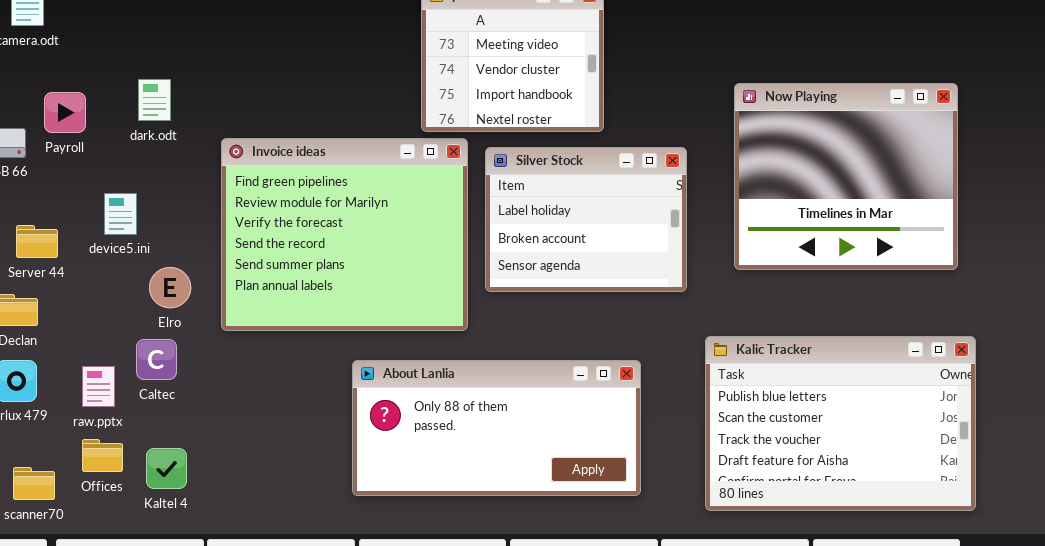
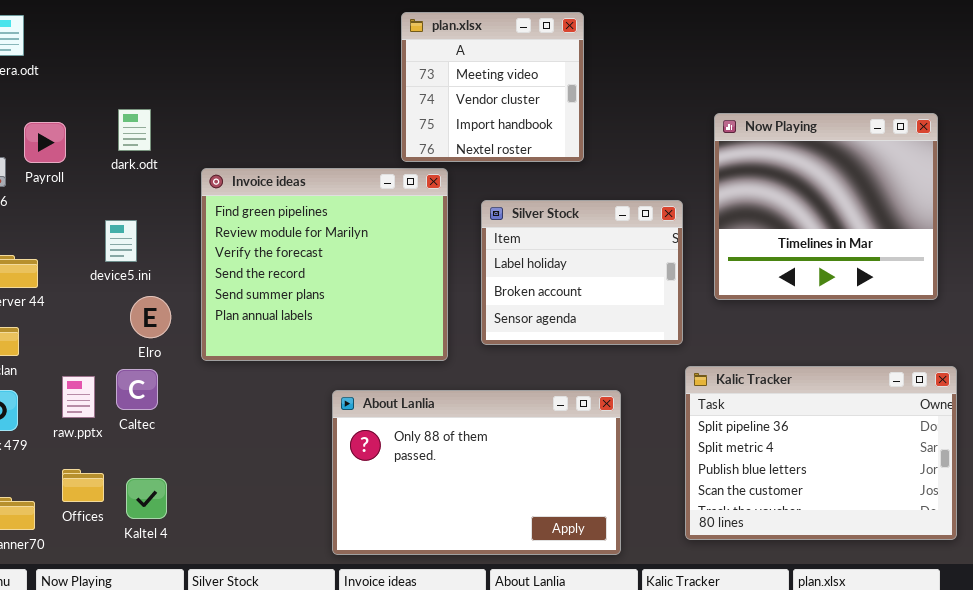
Silver Stock: [485,147,687,292] -> [481,200,683,345], moved
device5.ini: [104,193,137,235] -> [105,220,137,262], moved
Kalic Tracker: [705,336,976,511] -> [685,366,957,540], scrolled up 2 rows
About Lanlia: [352,360,641,496] -> [332,390,621,555], resized
raw.pptx: [82,366,115,407] -> [62,376,95,418], moved

